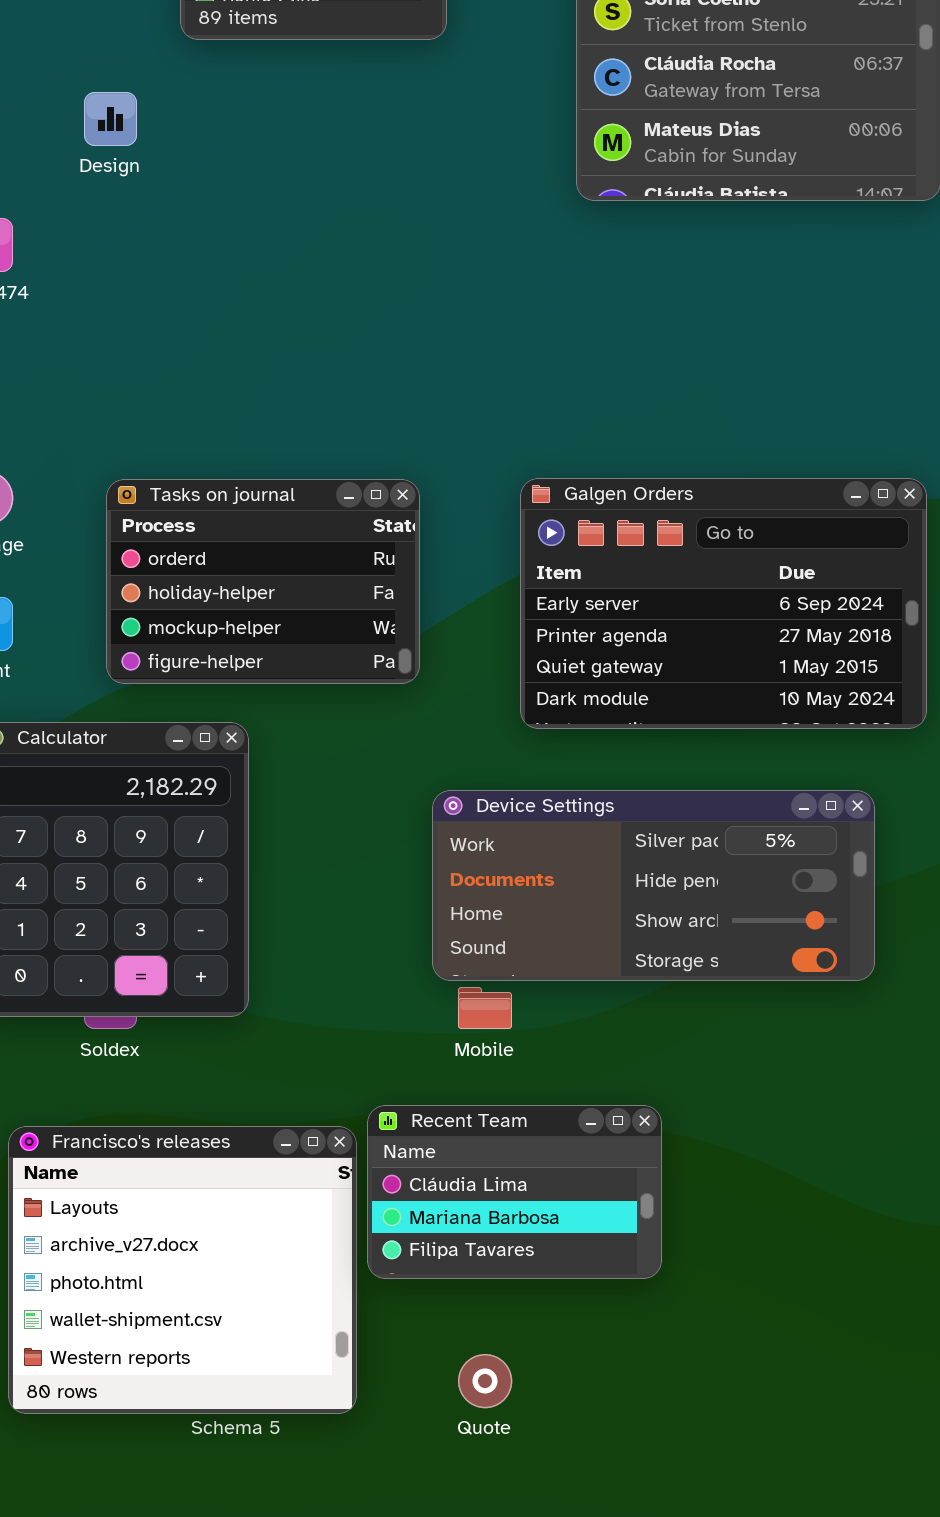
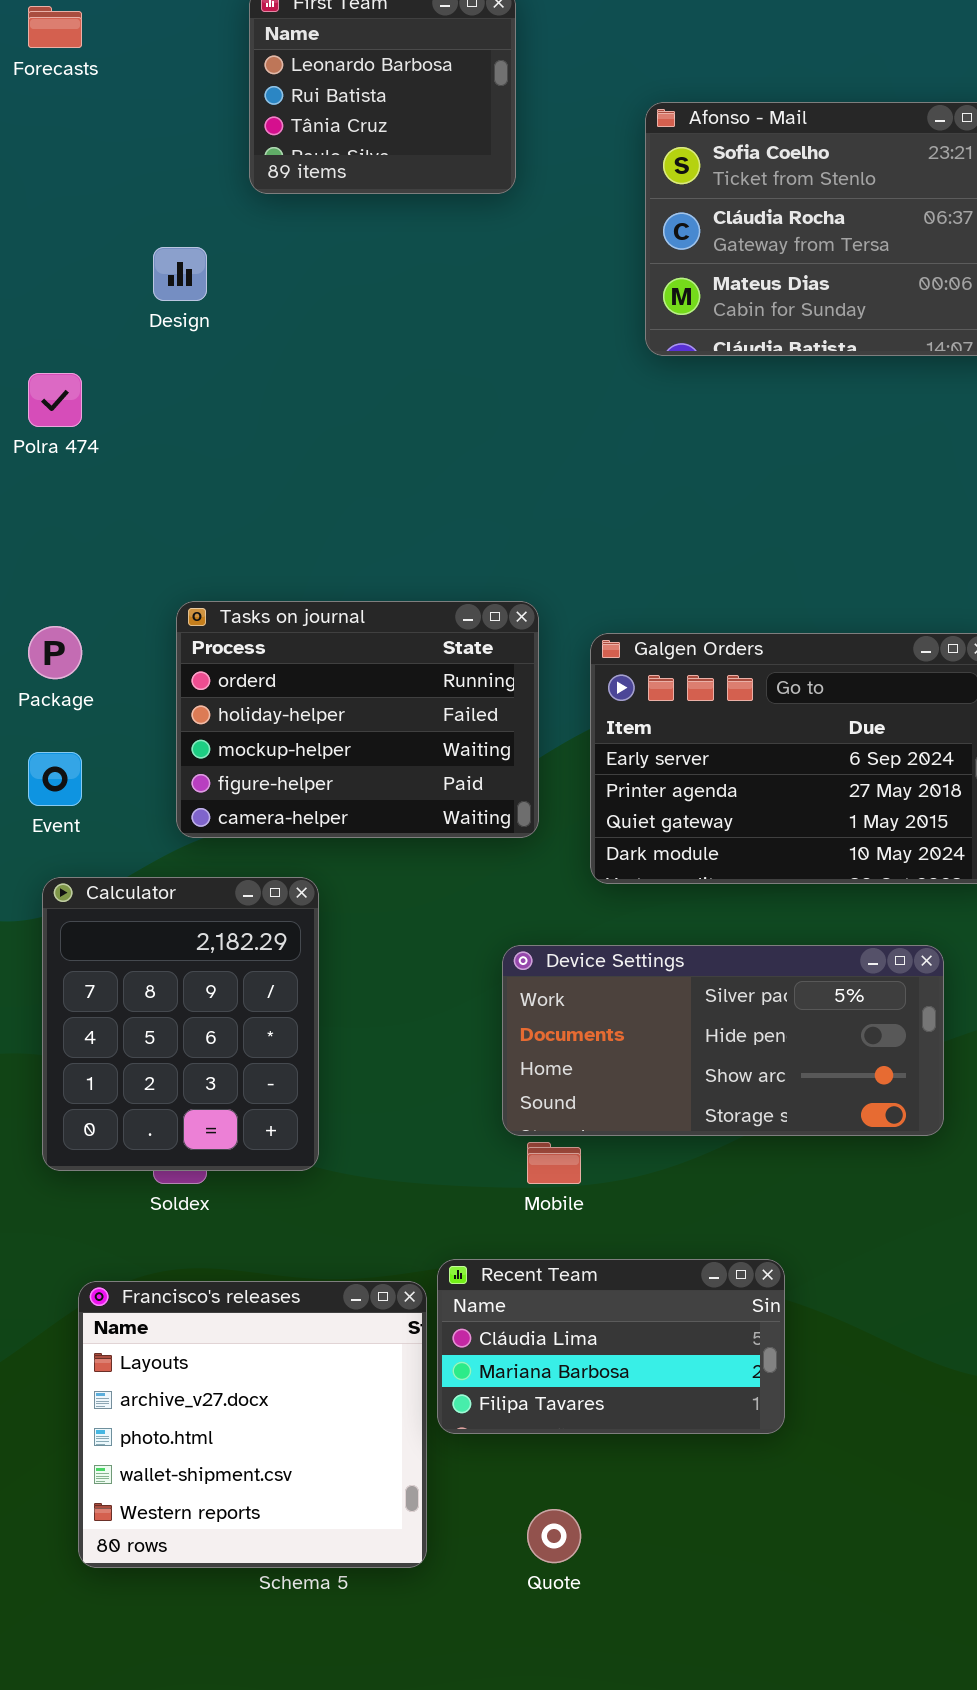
Tasks on journal: [106,479,420,684] -> [176,601,539,838], resized
Recent Team: [367,1105,662,1279] -> [437,1259,785,1434], resized

